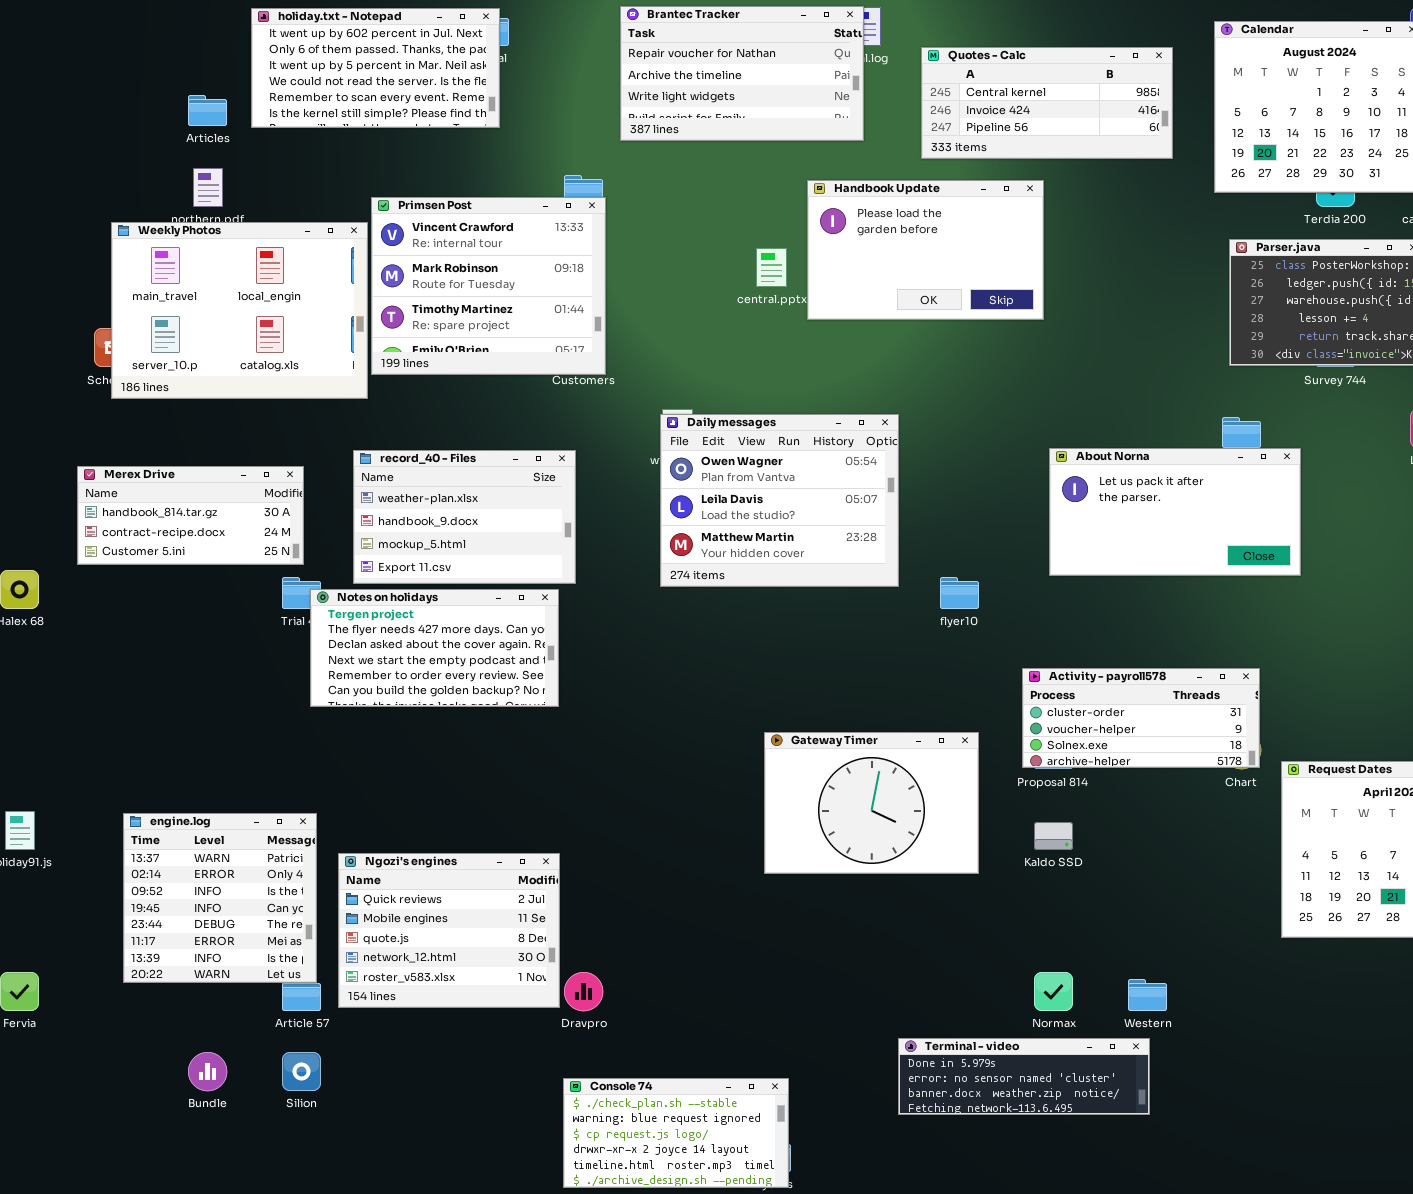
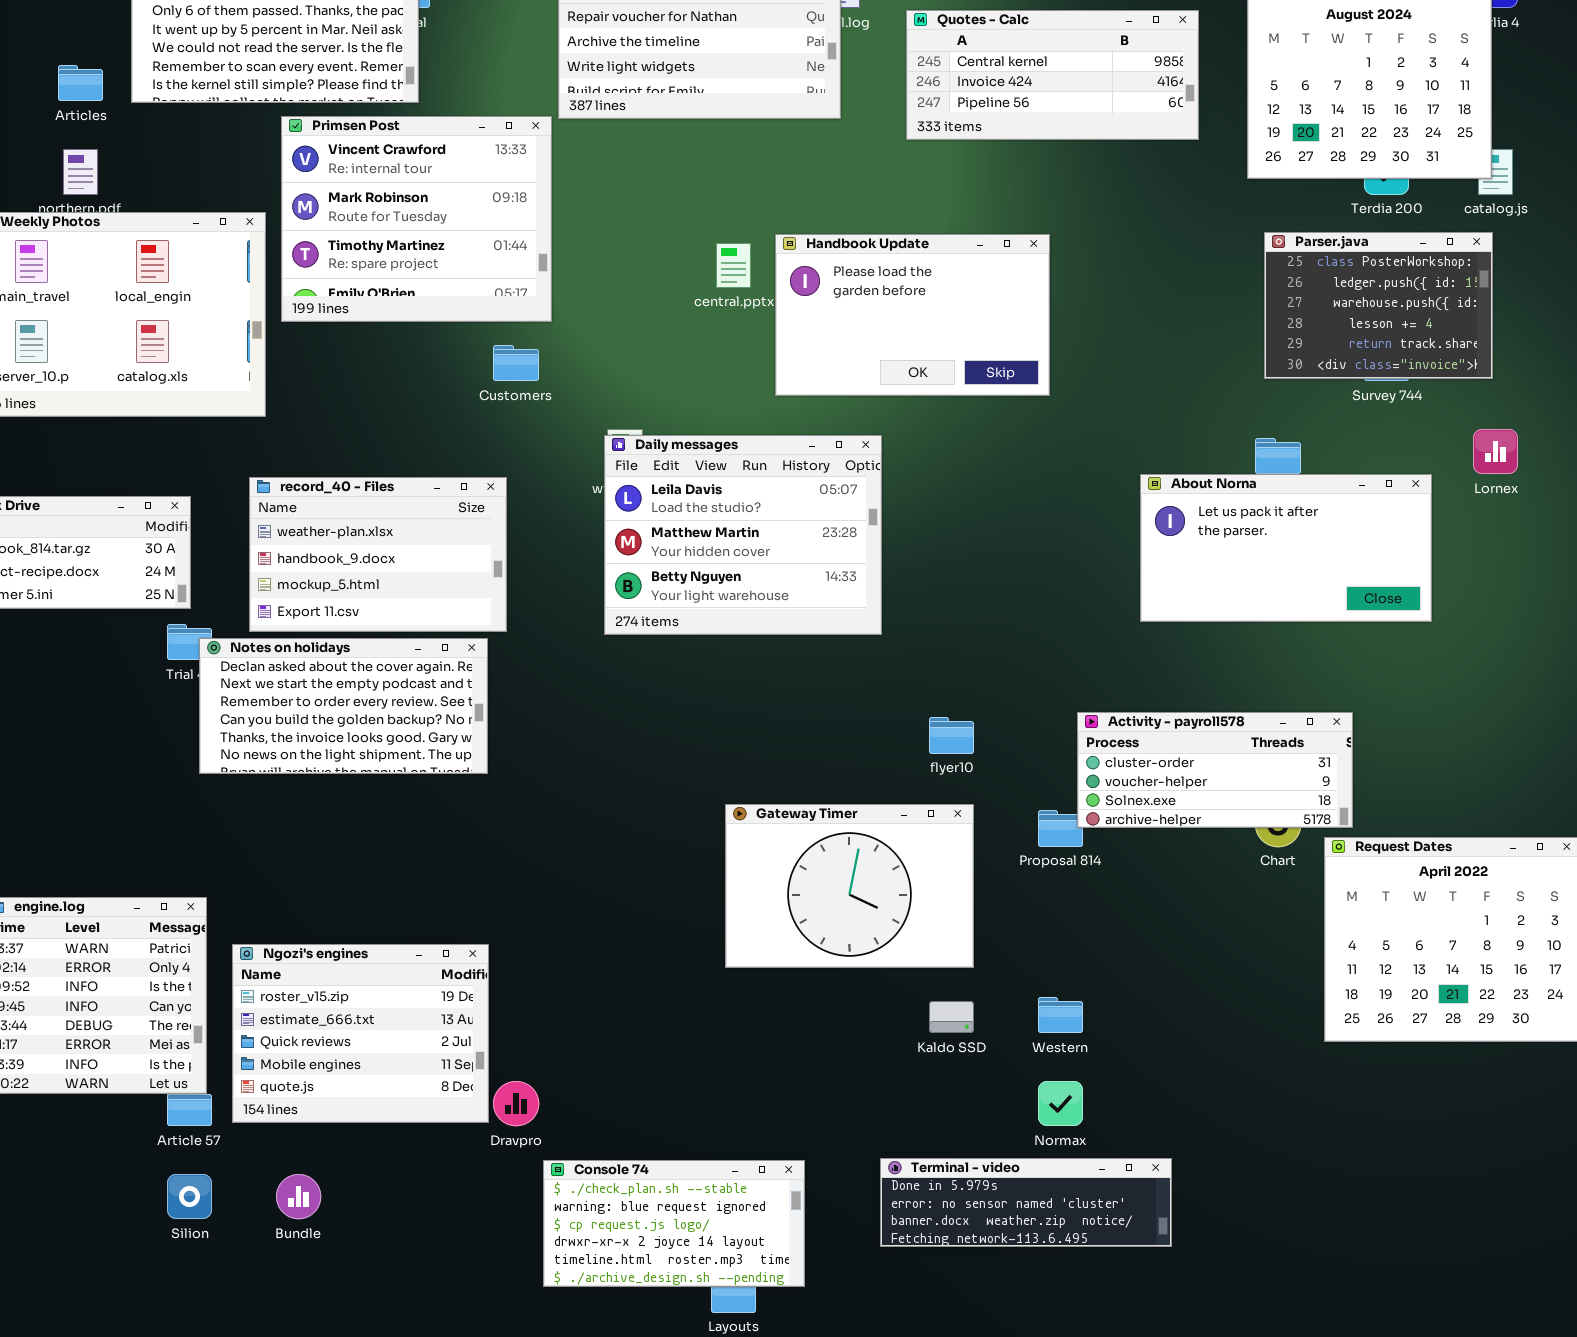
Handbook Update: [807,180,1044,320] -> [775,234,1050,396], moved
Primsen Post: [371,197,606,375] -> [281,116,552,322], moved
Daily messages: [660,414,899,587] -> [604,435,882,635], scrolled down 1 row
About Norna: [1049,448,1301,576] -> [1140,474,1432,622], moved
flyer10: [940,577,979,609] -> [929,717,974,754], moved
Notes on holidays: [310,589,559,707] -> [199,638,488,774], scrolled down 2 rows
Activity - payroll578: [1022,668,1260,768] -> [1077,712,1353,828], moved
Kaldo SSD: [1034,822,1073,850] -> [929,1001,974,1033], moved
Ngozi's engines: [338,853,560,1008] -> [232,944,489,1123], scrolled up 2 rows
Western: [1128,979,1167,1011] -> [1038,997,1083,1033], moved
Bundle: [188,1052,227,1091] -> [276,1174,321,1219], moved
Console 74: [563,1078,789,1188] -> [543,1160,805,1287], moved

